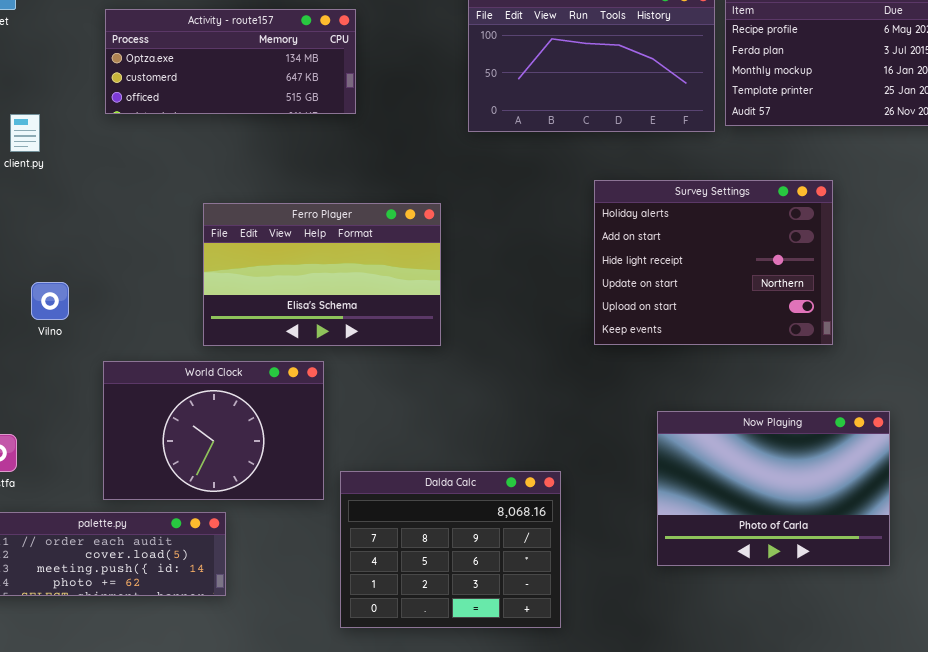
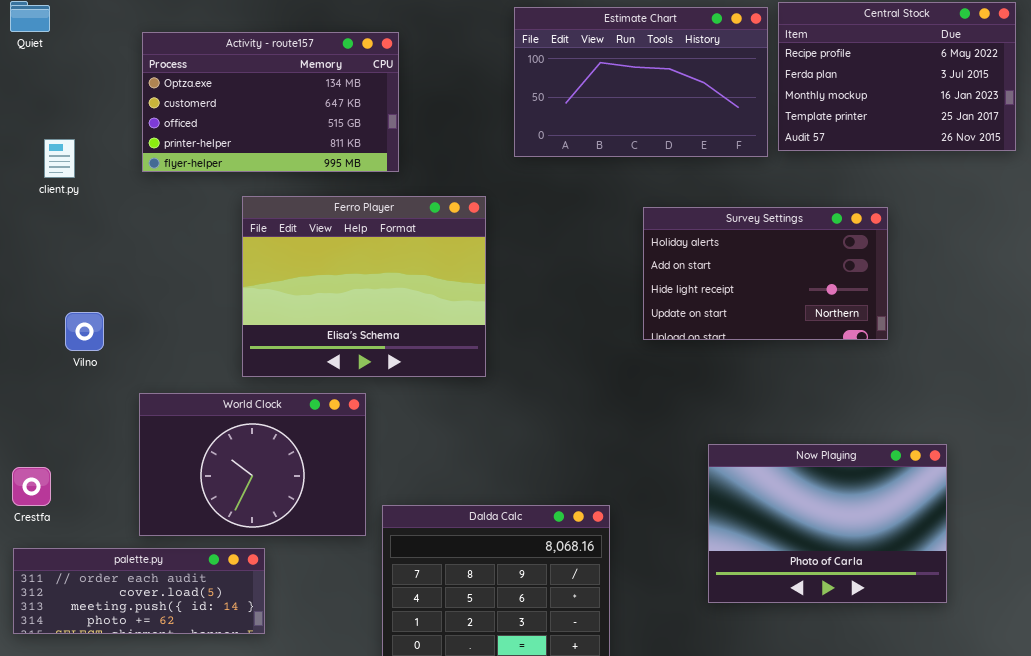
Activity - route157: [105,9,356,114] -> [142,32,399,172], resized
Survey Settings: [594,180,833,345] -> [643,207,888,340], resized
Ferro Player: [203,203,441,346] -> [242,196,486,377], resized

